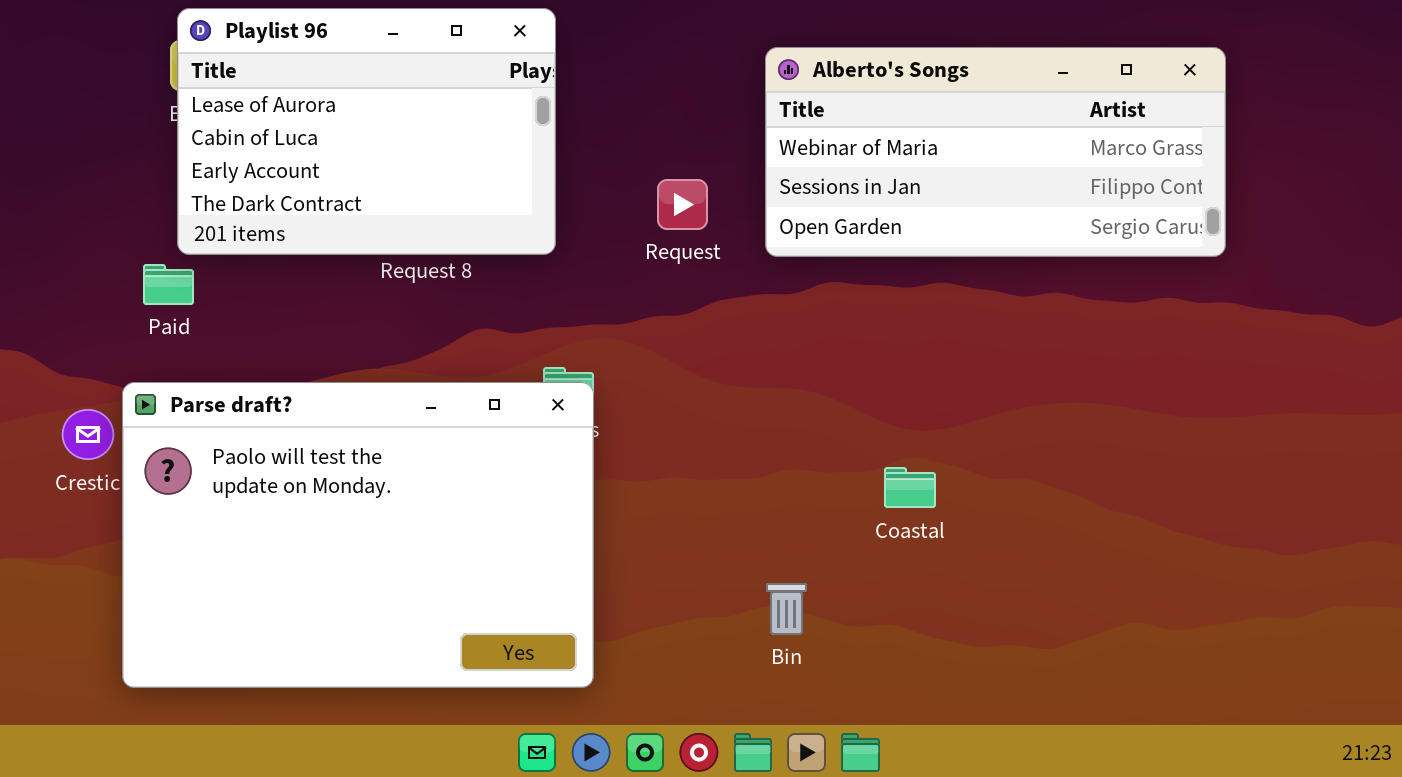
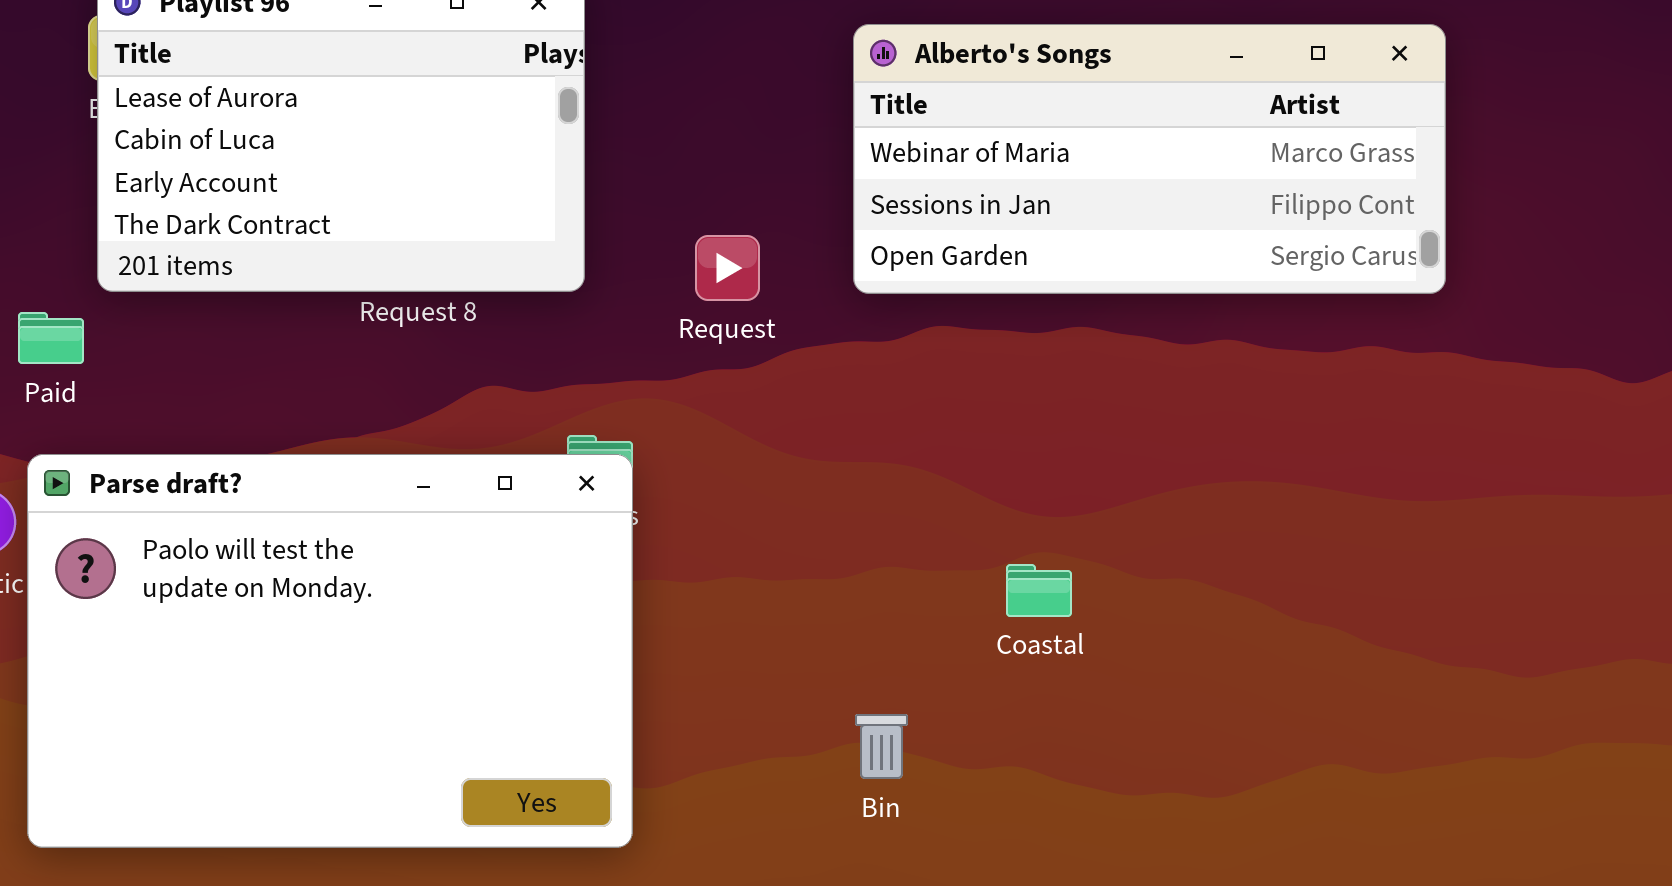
Request: [657,179,708,230] -> [695,235,760,301], moved
Paid: [143,264,194,305] -> [18,312,84,364], moved

